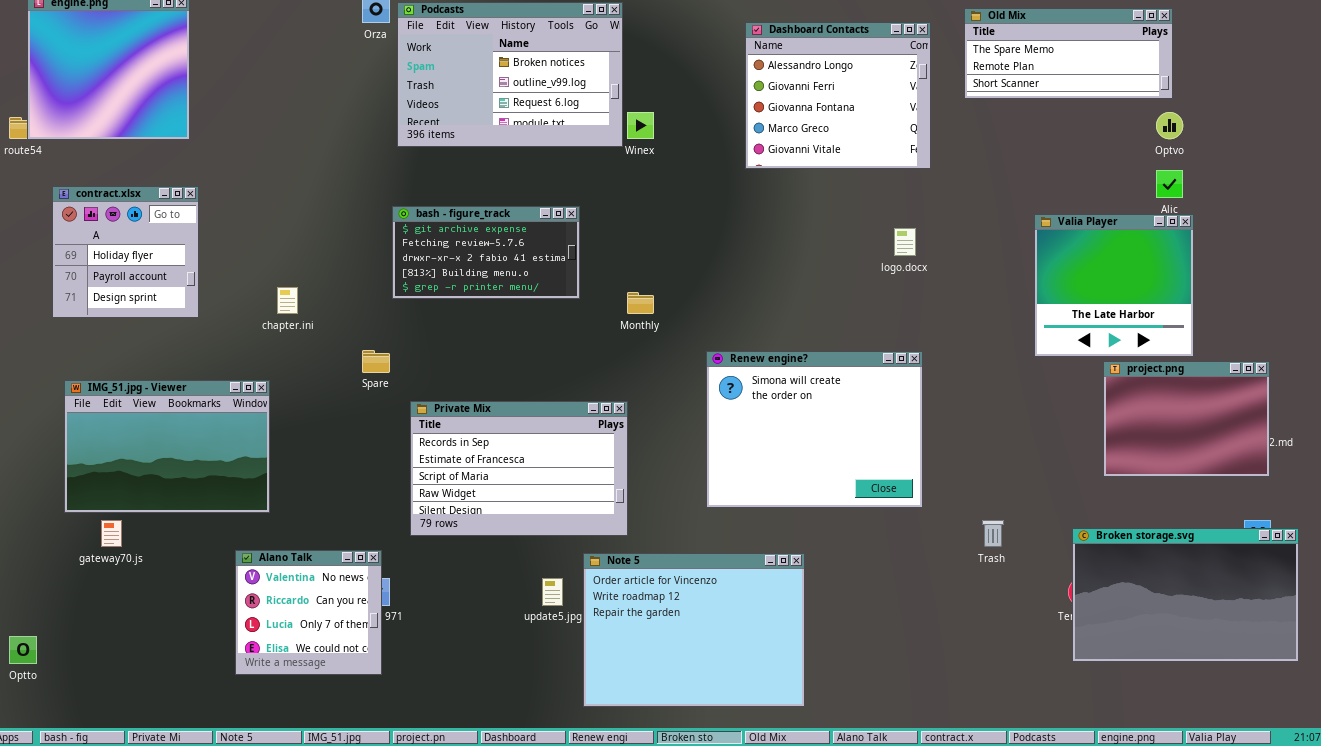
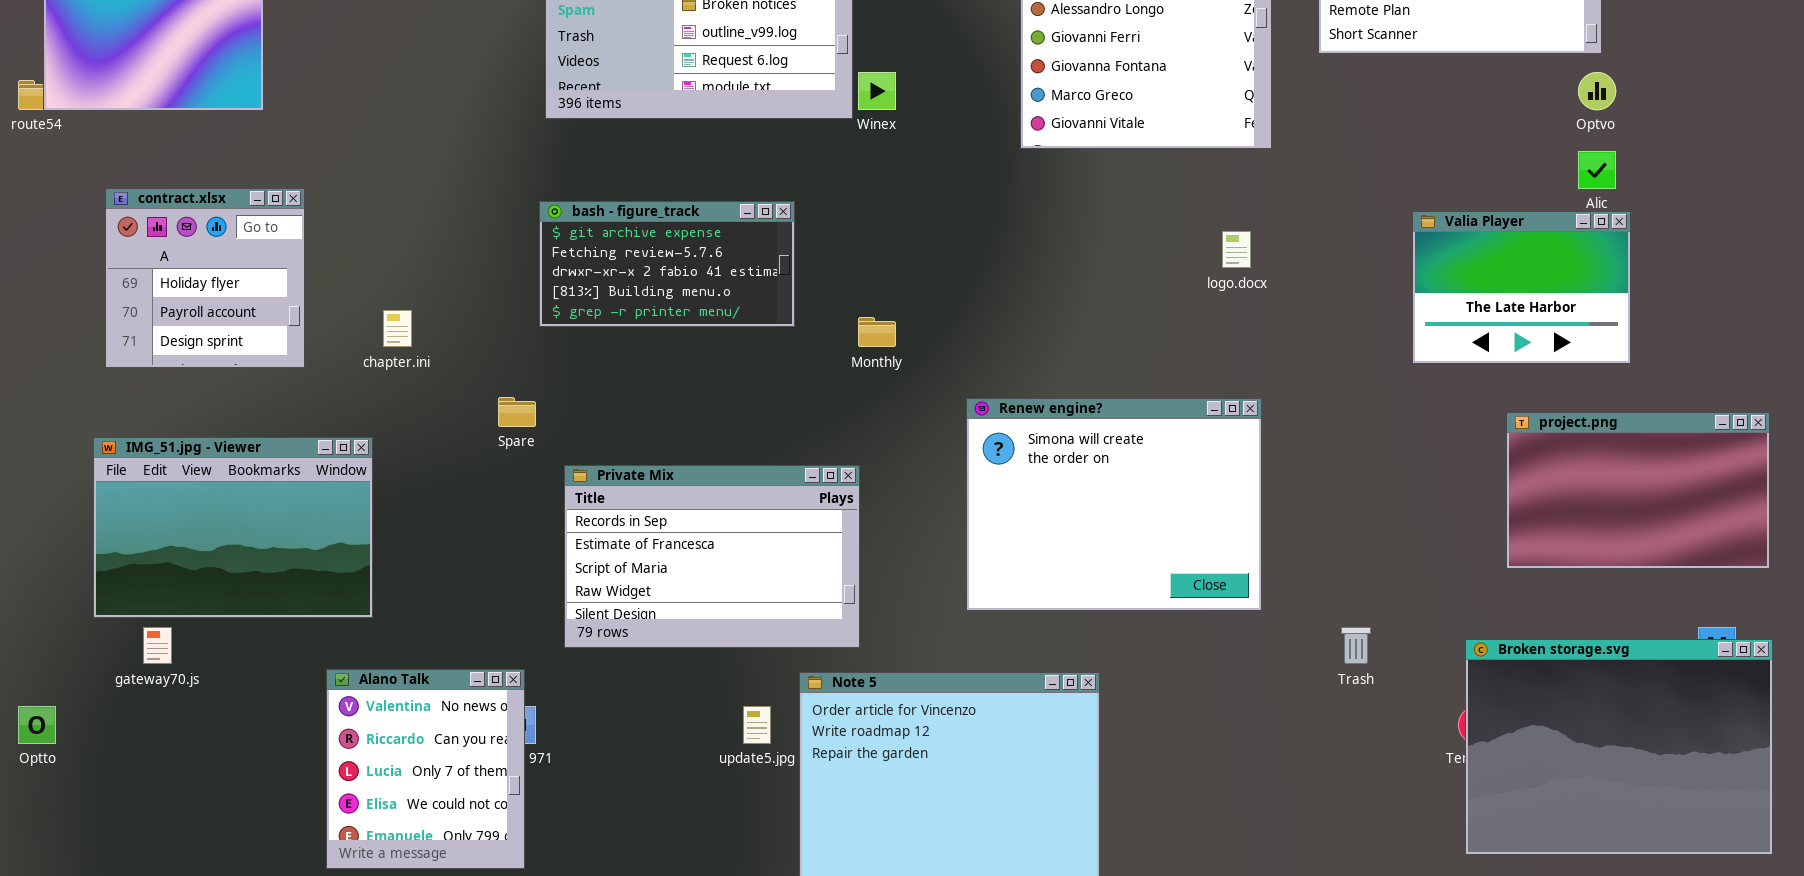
contract.xlsx: [52,186,199,318] -> [105,188,305,368], moved
Valia Player: [1034,214,1194,357] -> [1412,211,1631,364], resized
project.png: [1103,361,1270,477] -> [1506,412,1770,569], resized
Broken storage.svg: [1072,528,1299,662] -> [1465,639,1773,855], resized
Alano Talk: [235,550,382,675] -> [326,669,525,869], resized
Optto: [9,636,37,664] -> [18,706,56,744], moved

